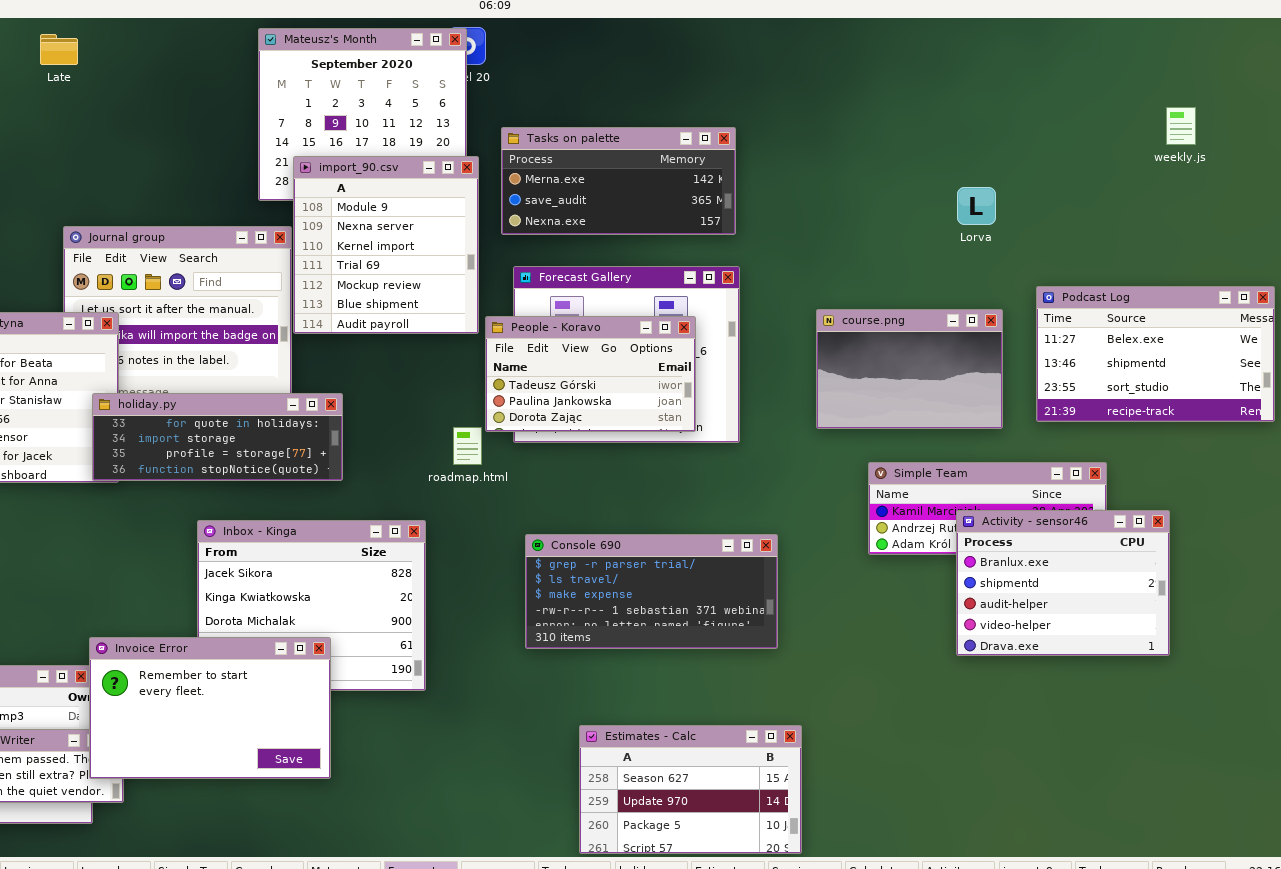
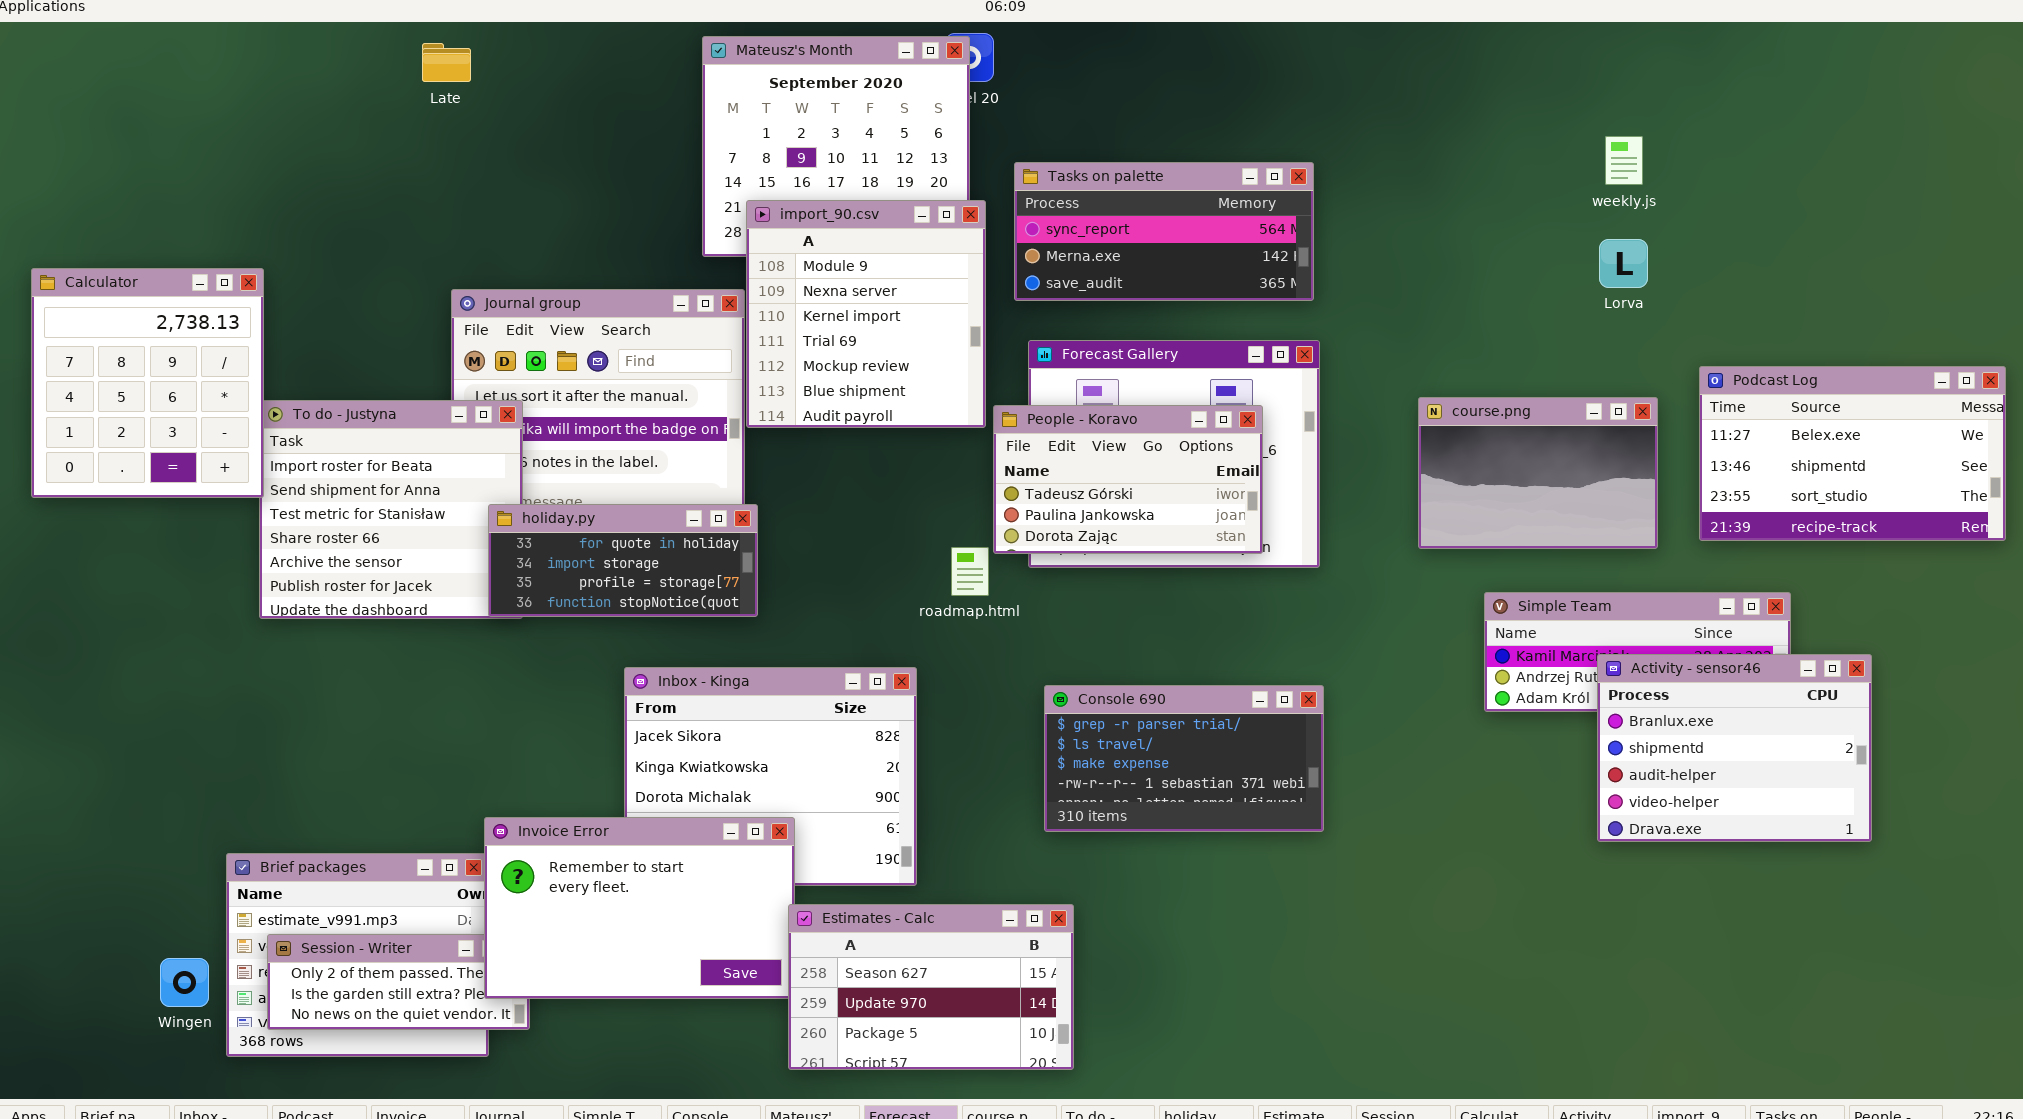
weekly.js: [1166,107,1196,145] -> [1605,136,1643,185], moved
Tasks on palette: [501,127,736,235] -> [1014,162,1314,301], scrolled up 1 row
holiday.py: [92,393,343,481] -> [488,504,758,617], resized
Console 690: [525,534,778,649] -> [1044,685,1324,832], resized
Estimates - Calc: [579,725,802,854] -> [788,904,1074,1070], moved

